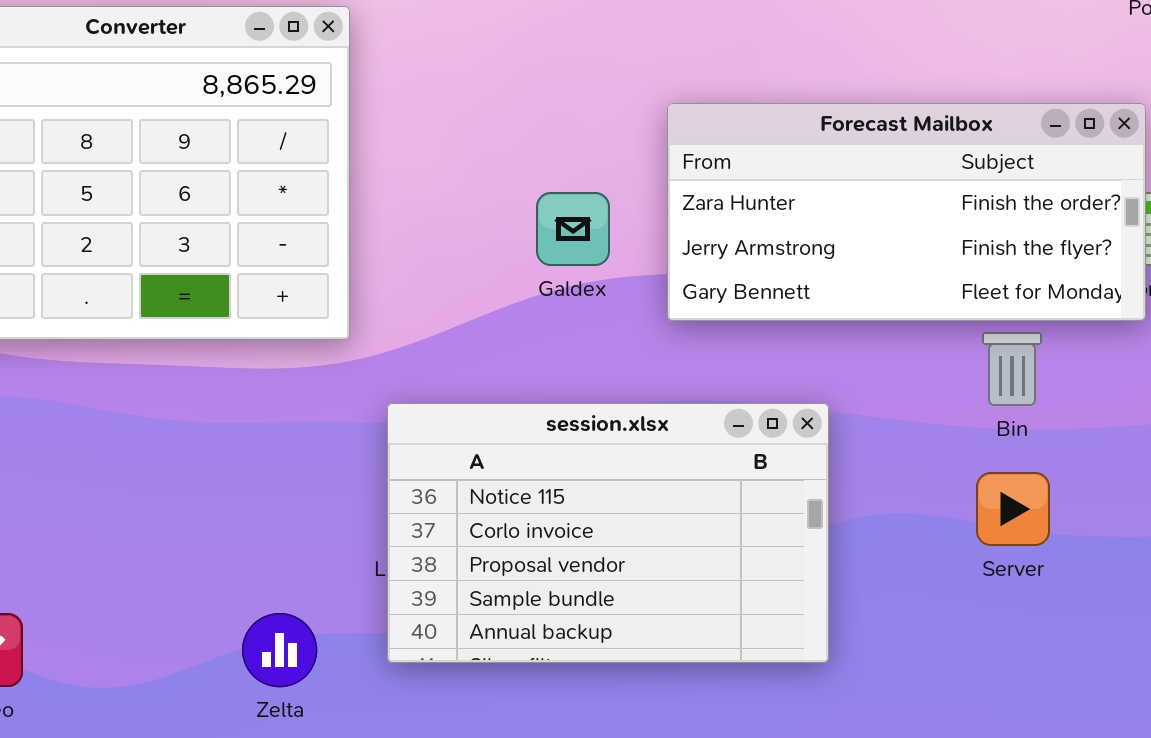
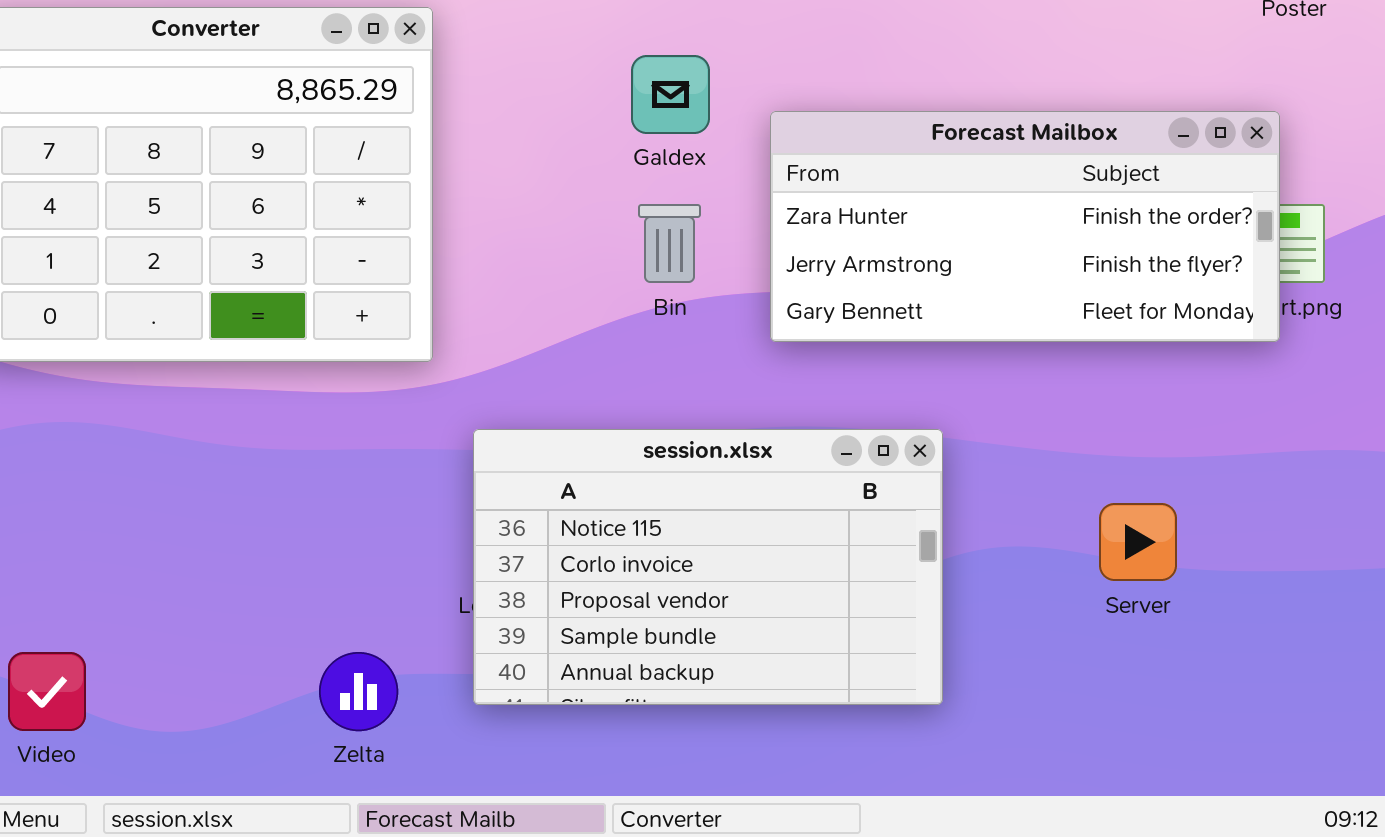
Galdex: [536,192,610,266] -> [631,55,710,134], moved
Bin: [982,332,1042,406] -> [638,204,701,283], moved

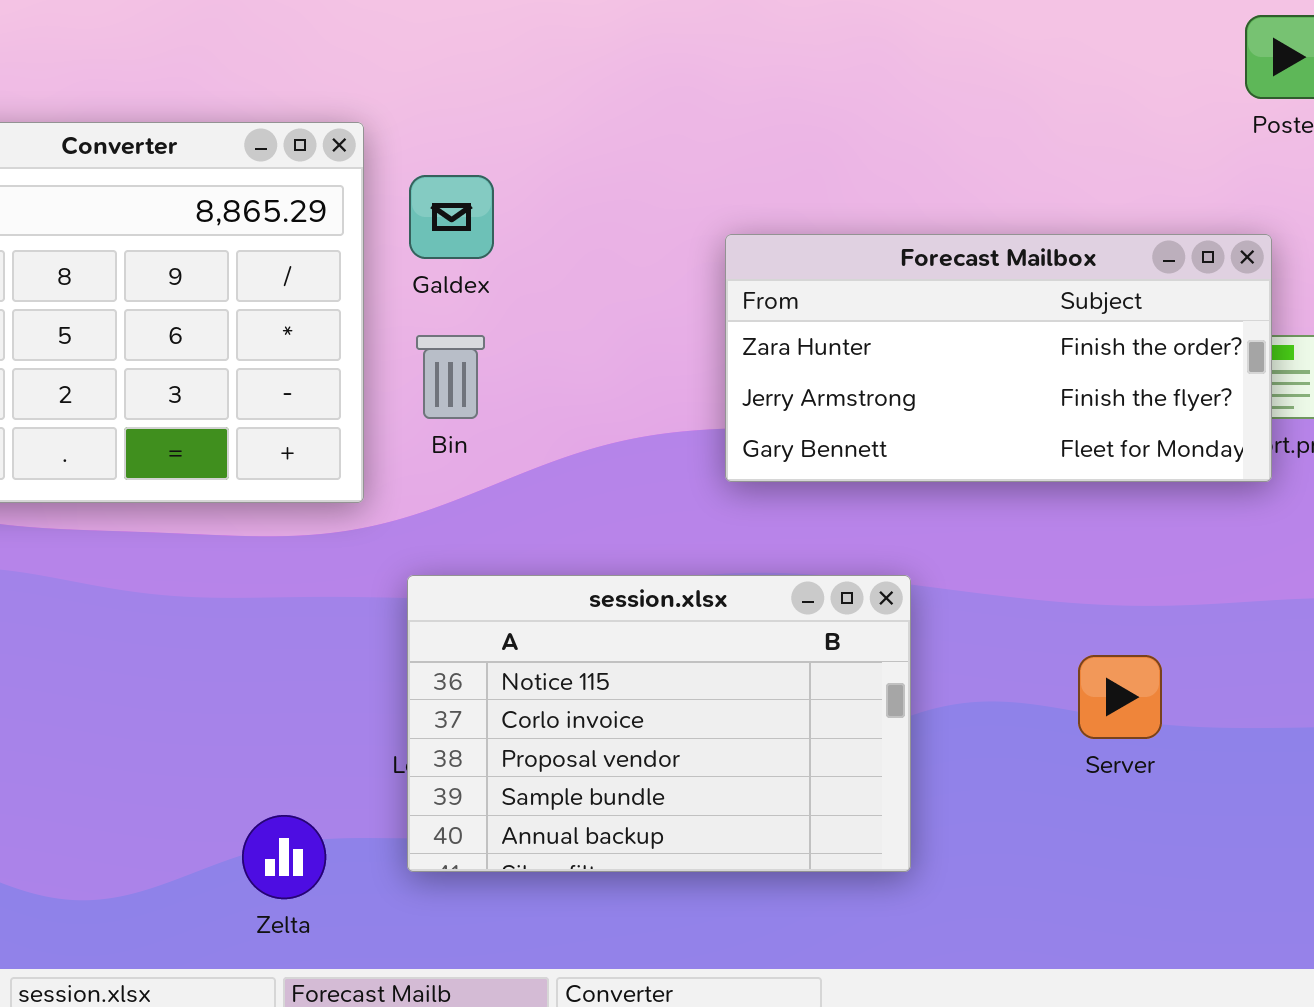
Galdex: [631,55,710,134] -> [409,175,494,259], moved
Bin: [638,204,701,283] -> [416,335,485,419], moved

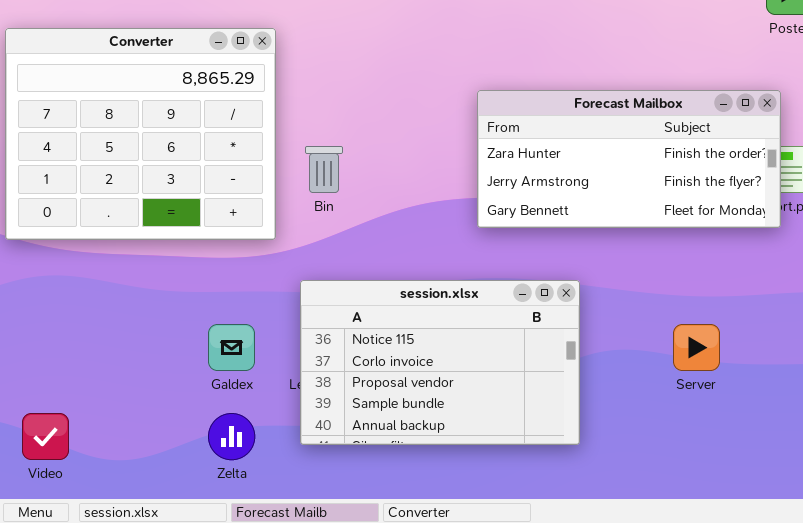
Galdex: [409,175,494,259] -> [208,324,255,371], moved

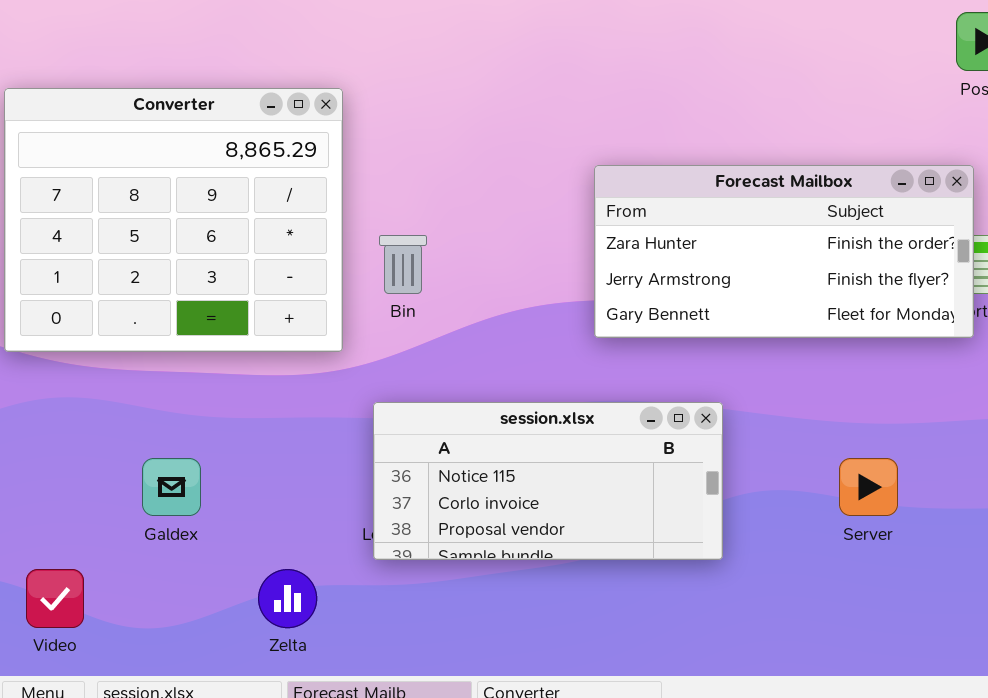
session.xlsx: [300,280,580,445] -> [373,402,723,560], resized
Galdex: [208,324,255,371] -> [142,458,201,516], moved

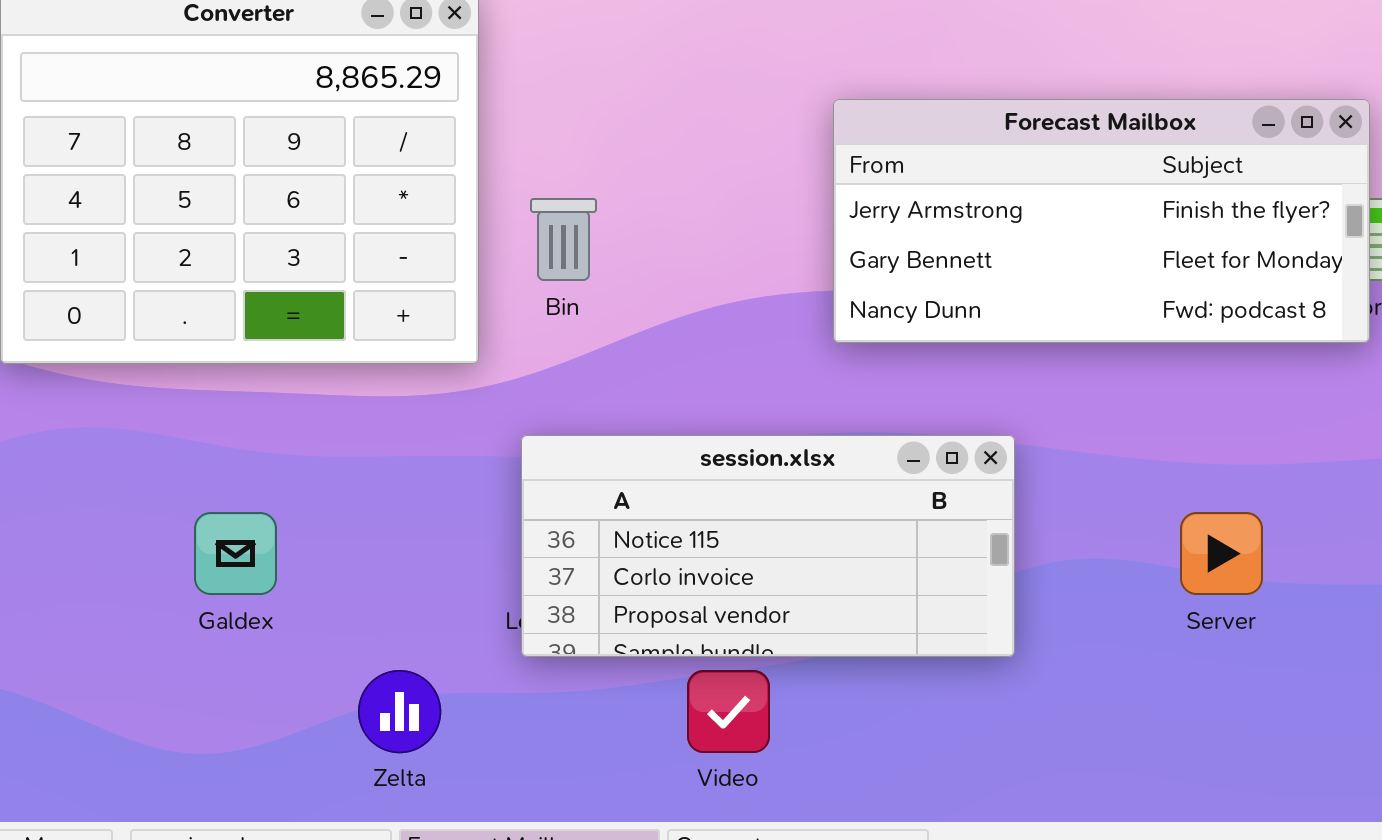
Forecast Mailbox: [594,165,974,338] -> [833,99,1370,343], scrolled down 1 row
Video: [26,569,84,628] -> [687,670,770,753], moved

